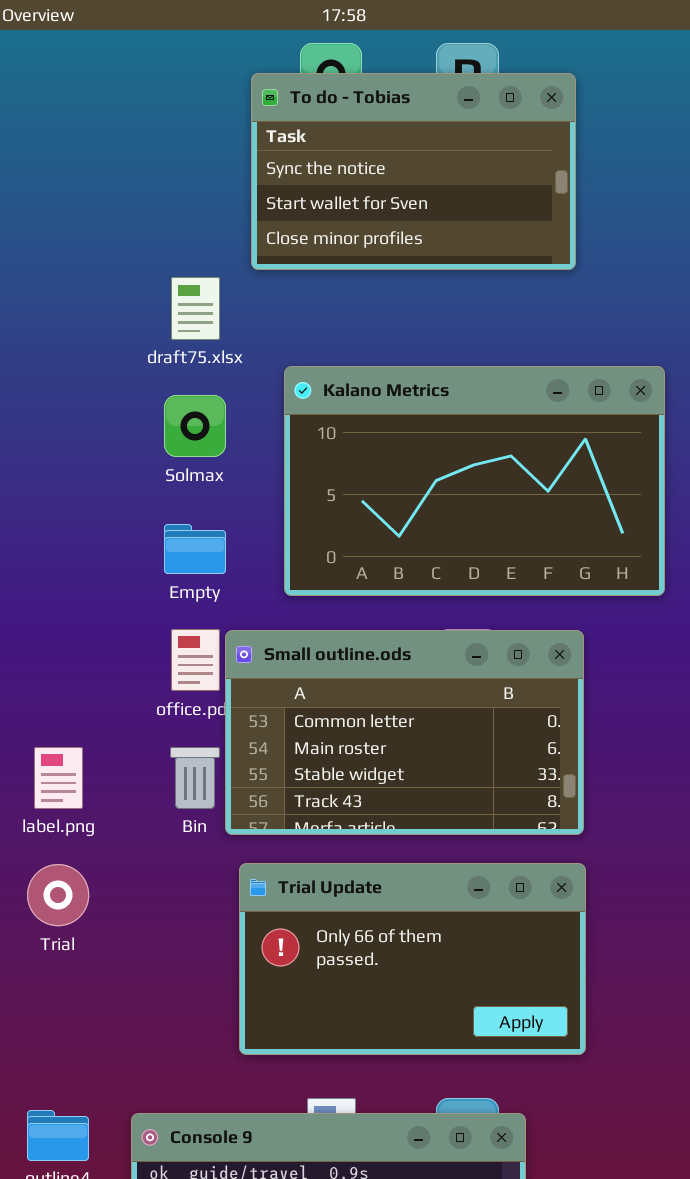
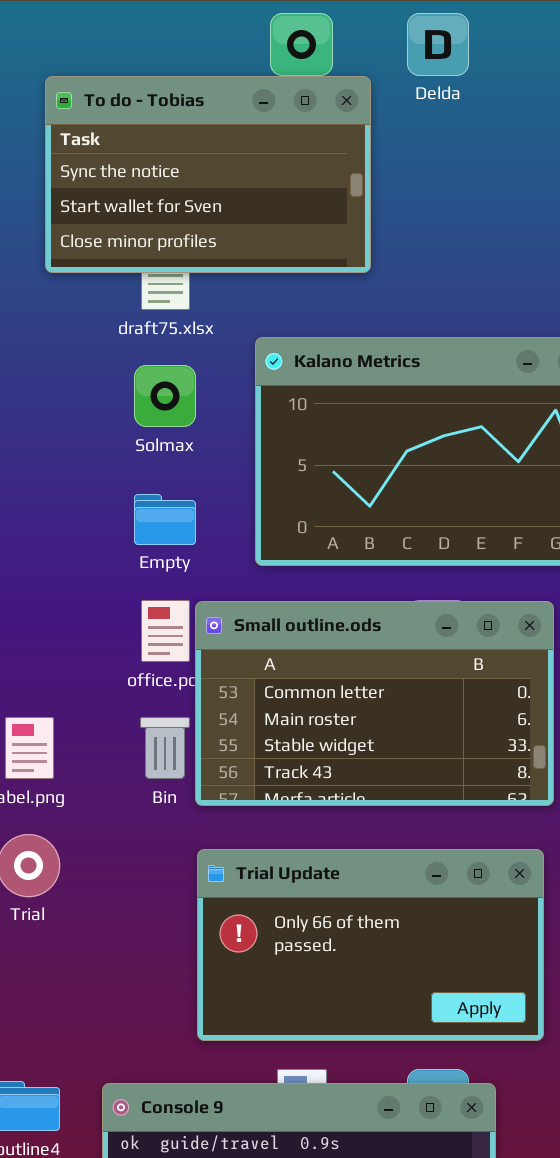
To do - Tobias: [251,73,576,270] -> [45,76,371,273], moved
Trial Update: [239,863,586,1055] -> [197,849,544,1041], moved

